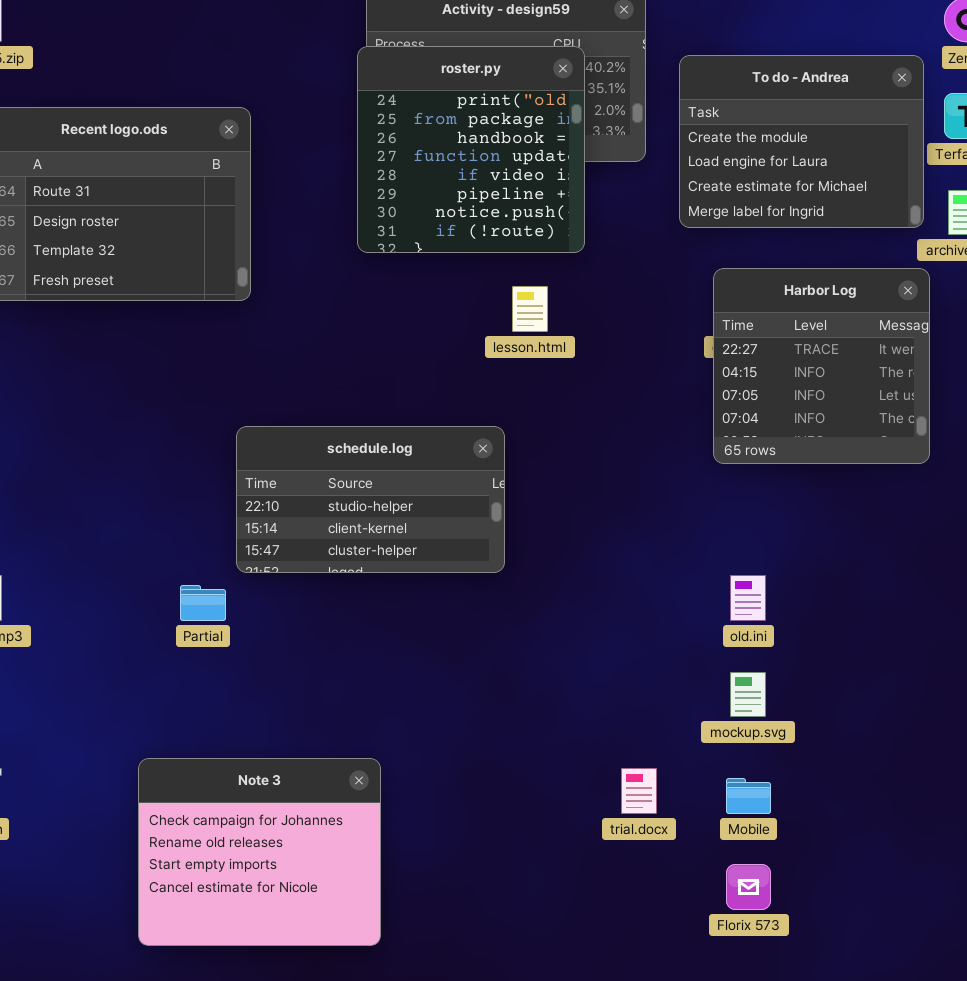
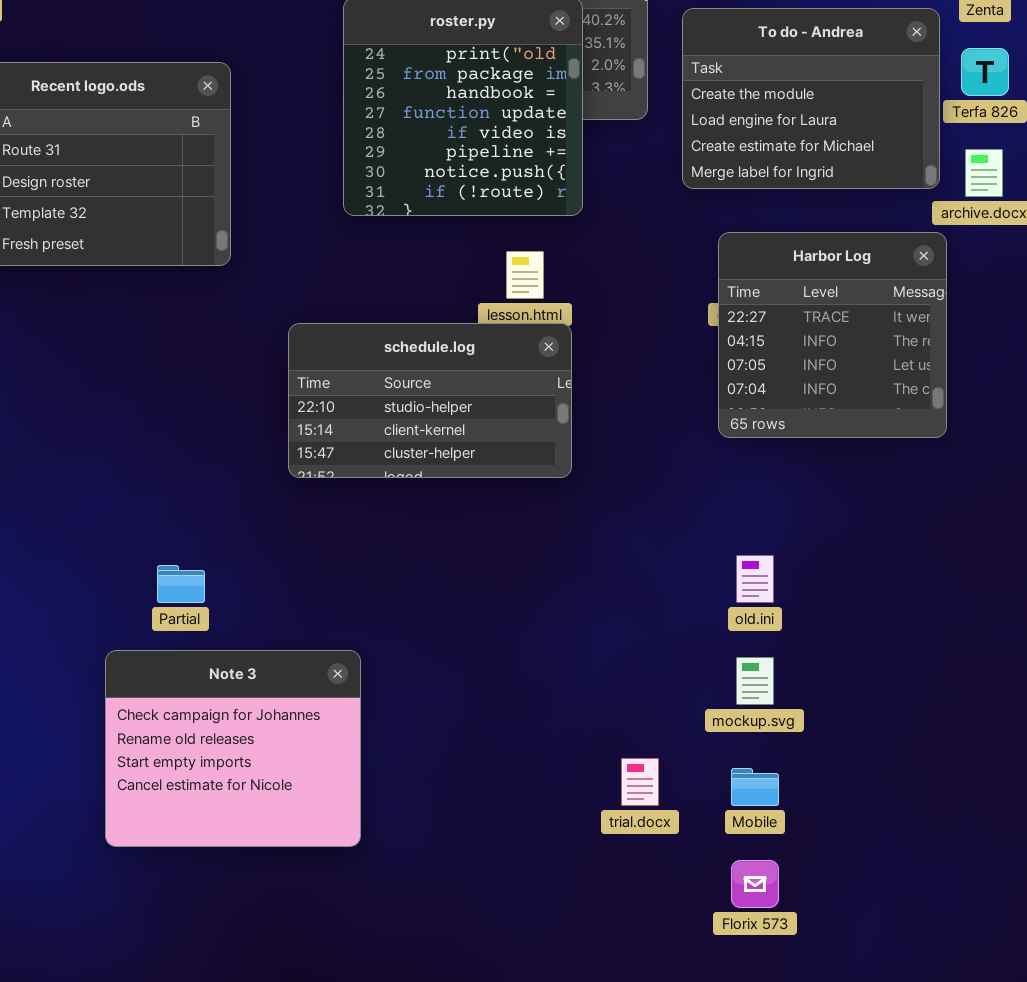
schedule.log: [236,426,505,573] -> [288,323,572,478], moved
Note 3: [138,758,381,946] -> [105,650,361,847], moved

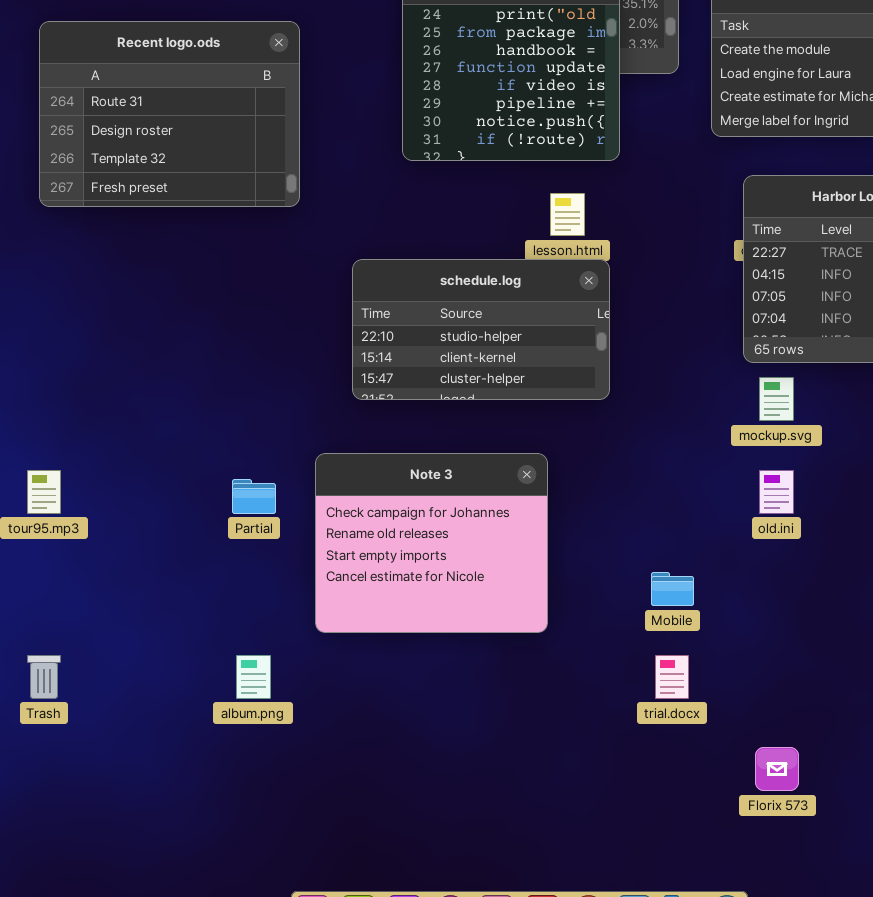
Note 3: [105,650,361,847] -> [315,453,548,633], moved
mockup.svg: [736,657,774,705] -> [759,377,794,421], moved
Mobile: [731,768,779,806] -> [651,572,694,606], moved

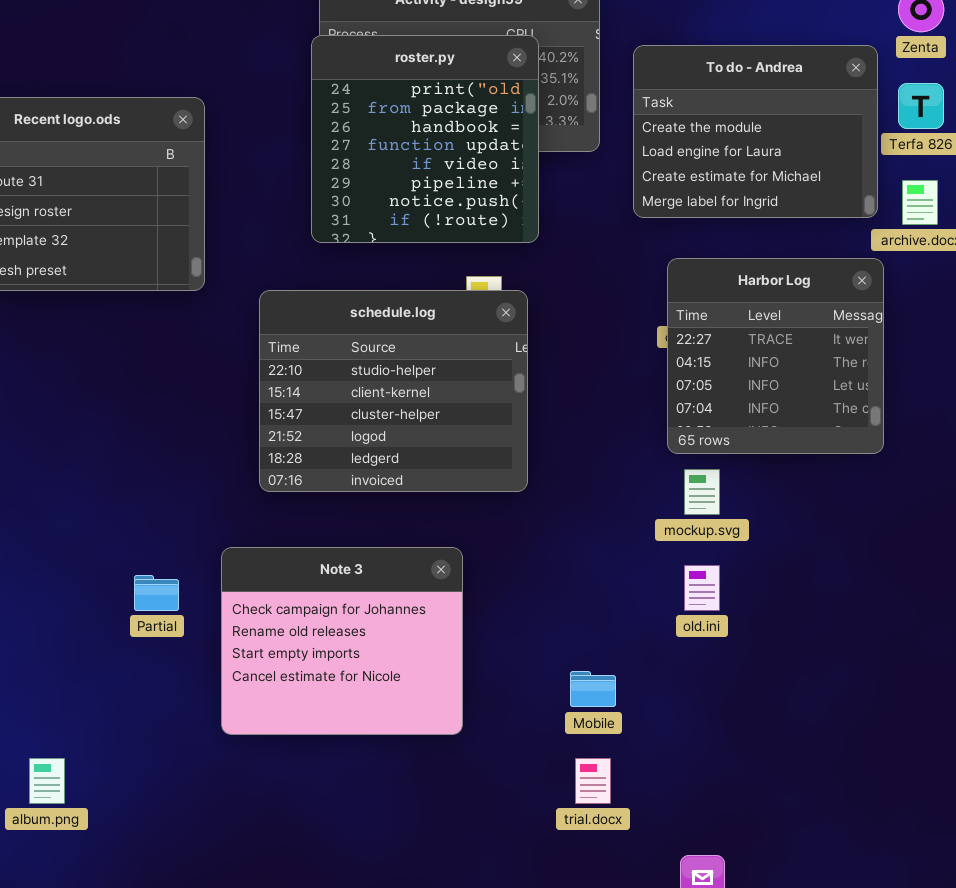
schedule.log: [352,259,610,400] -> [259,290,528,492], resized
album.png: [236,655,271,699] -> [29,758,65,804], moved

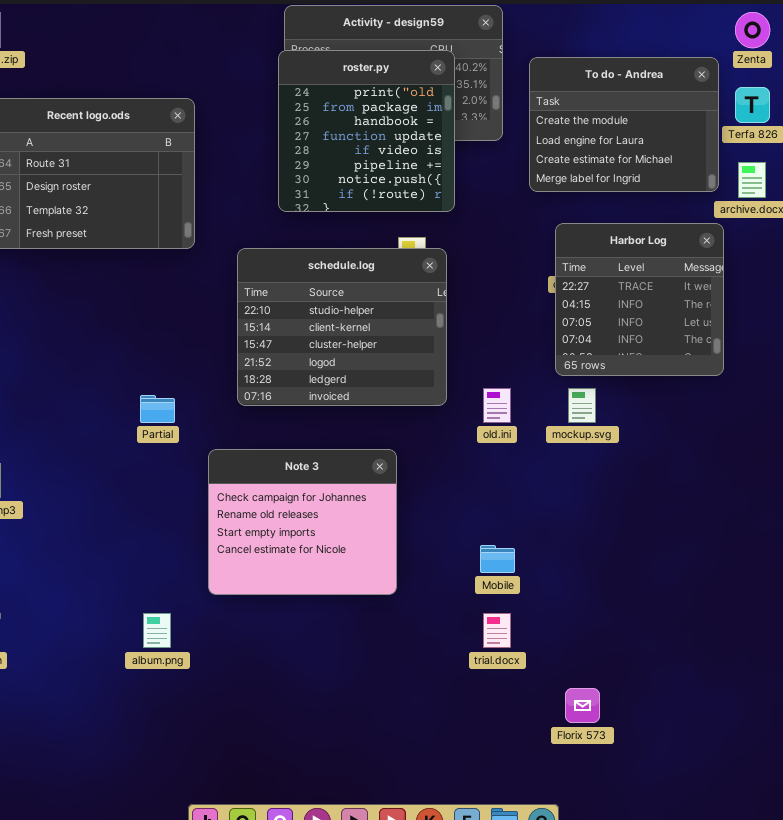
old.ini: [684,565,720,611] -> [483,388,511,423], moved
Partial: [134,575,179,611] -> [140,395,175,423], moved
album.png: [29,758,65,804] -> [143,613,171,648], moved

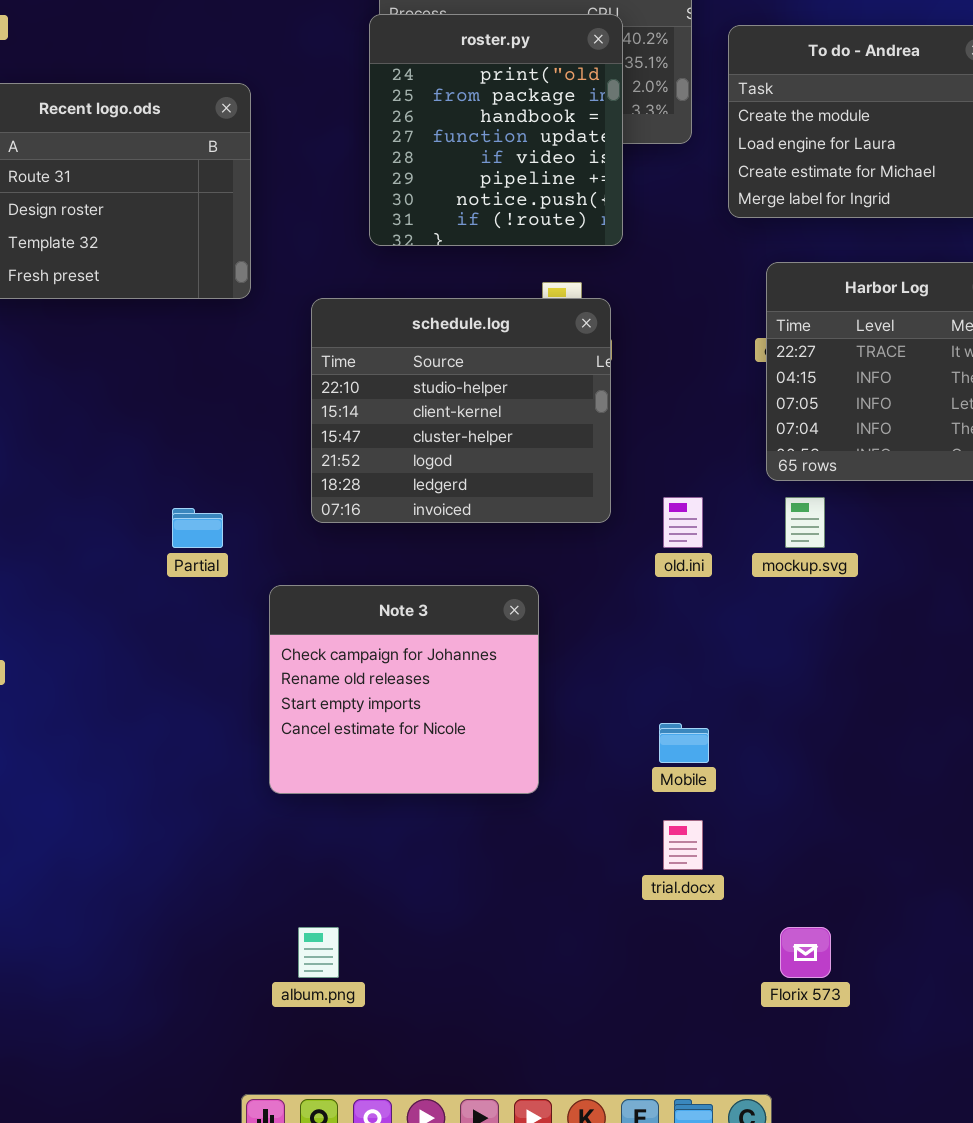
album.png: [143,613,171,648] -> [298,927,339,978], moved

